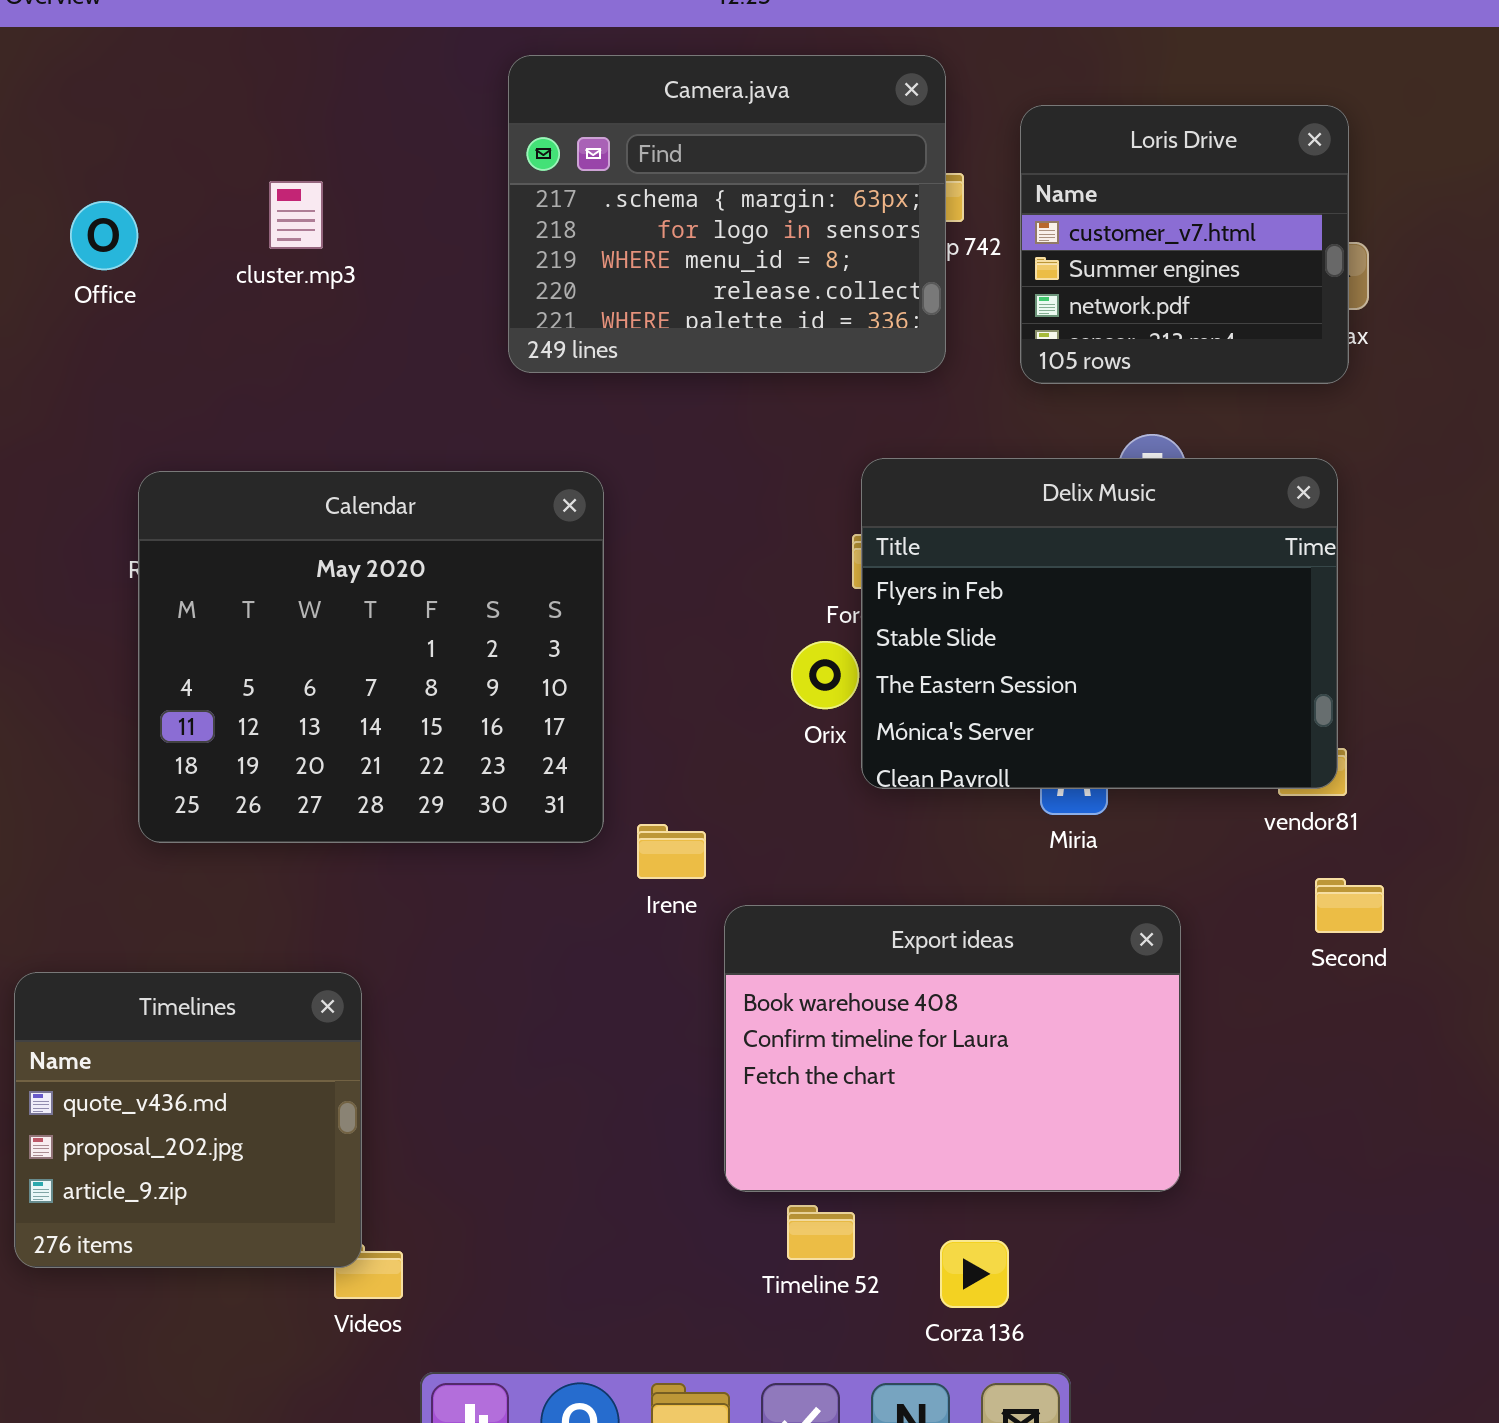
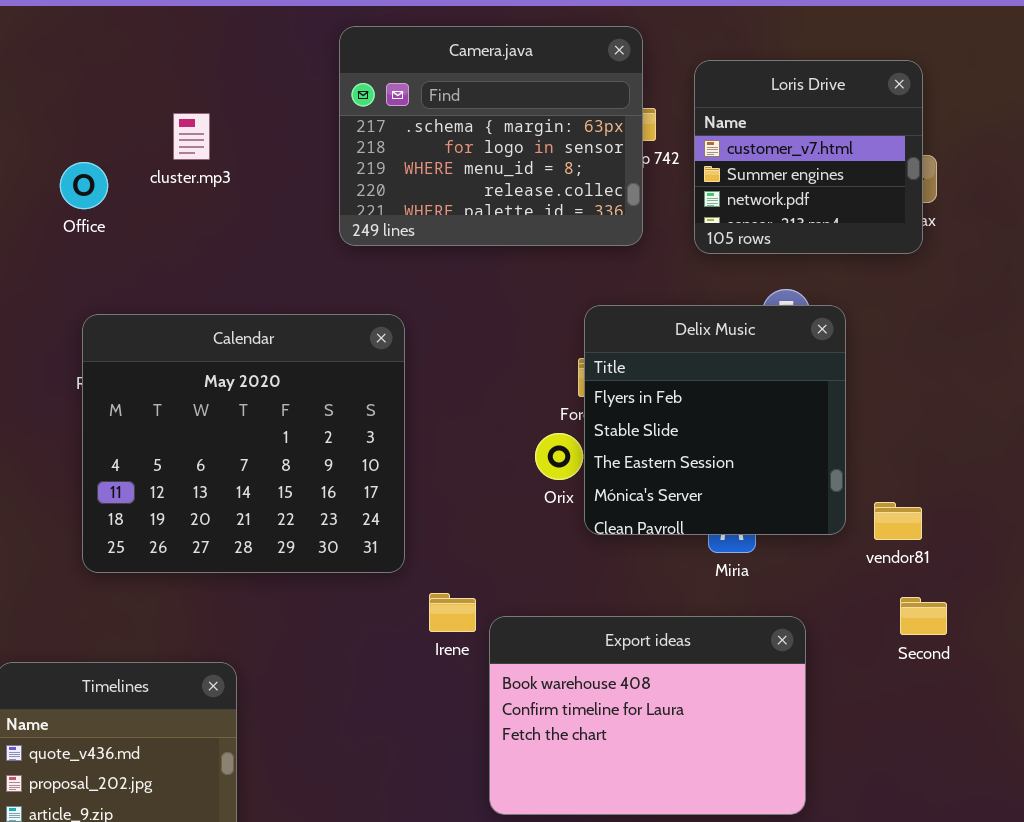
Office: [70,201,138,270] -> [60,162,108,209], moved
Delix Music: [861,458,1338,789] -> [584,305,846,535], resized
Irene: [637,824,706,879] -> [429,593,476,632], moved

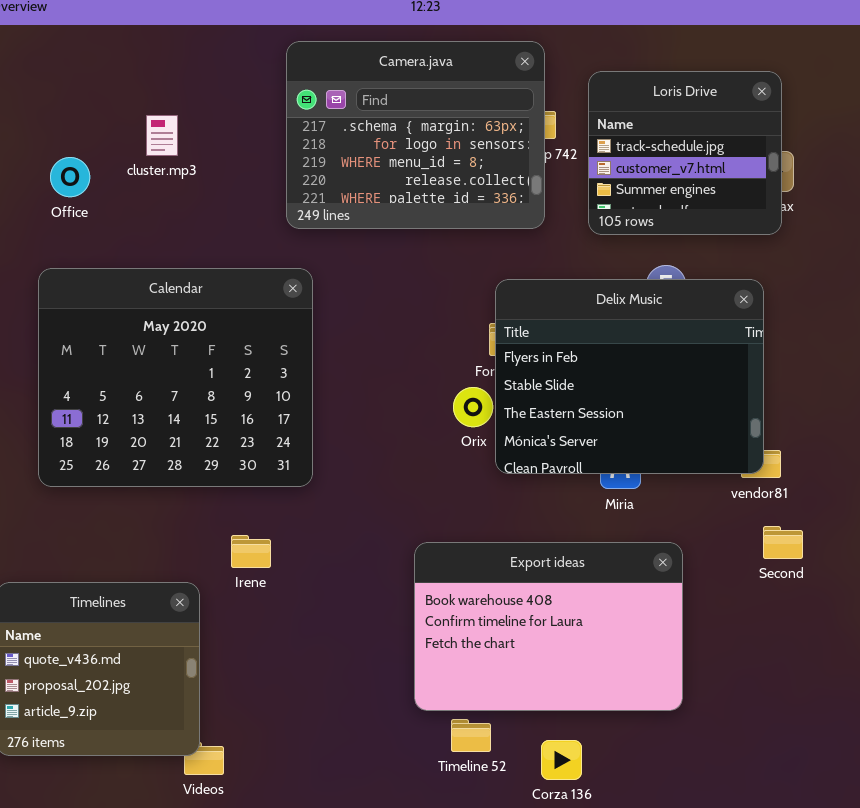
Loris Drive: [694,60,923,254] -> [588,71,782,235], scrolled up 1 row
Delix Music: [584,305,846,535] -> [495,279,764,474], resized
Calendar: [82,314,405,573] -> [38,268,313,487], moved
Irene: [429,593,476,632] -> [231,535,271,568], moved

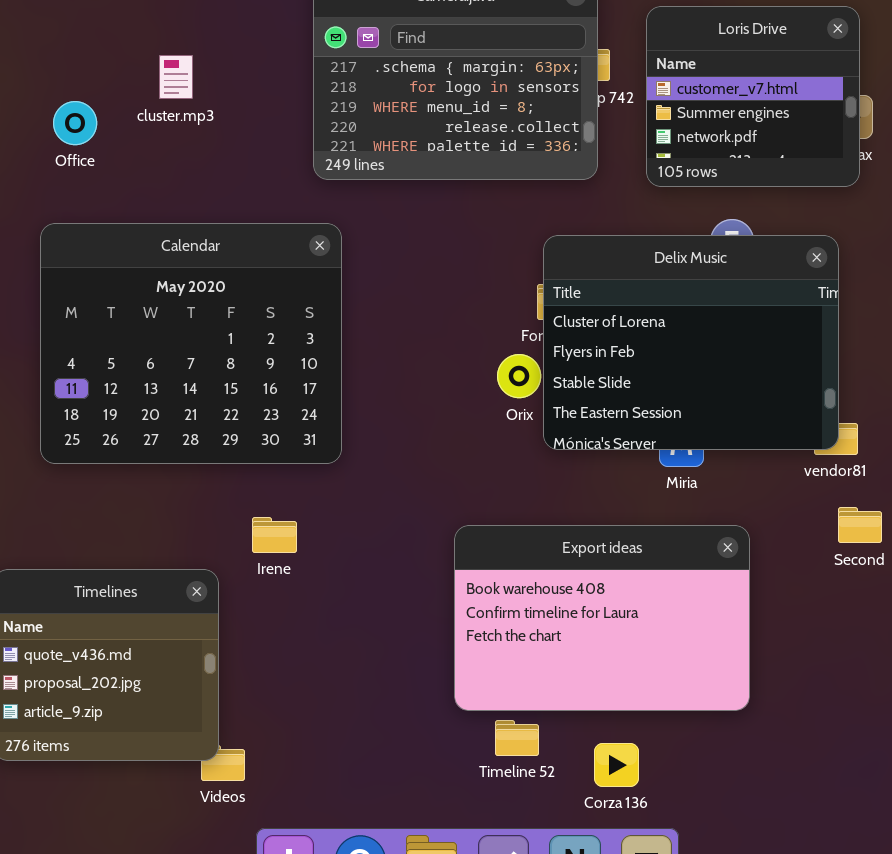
Loris Drive: [588,71,782,235] -> [646,6,860,187], scrolled down 1 row
Delix Music: [495,279,764,474] -> [543,235,839,450], scrolled up 1 row

